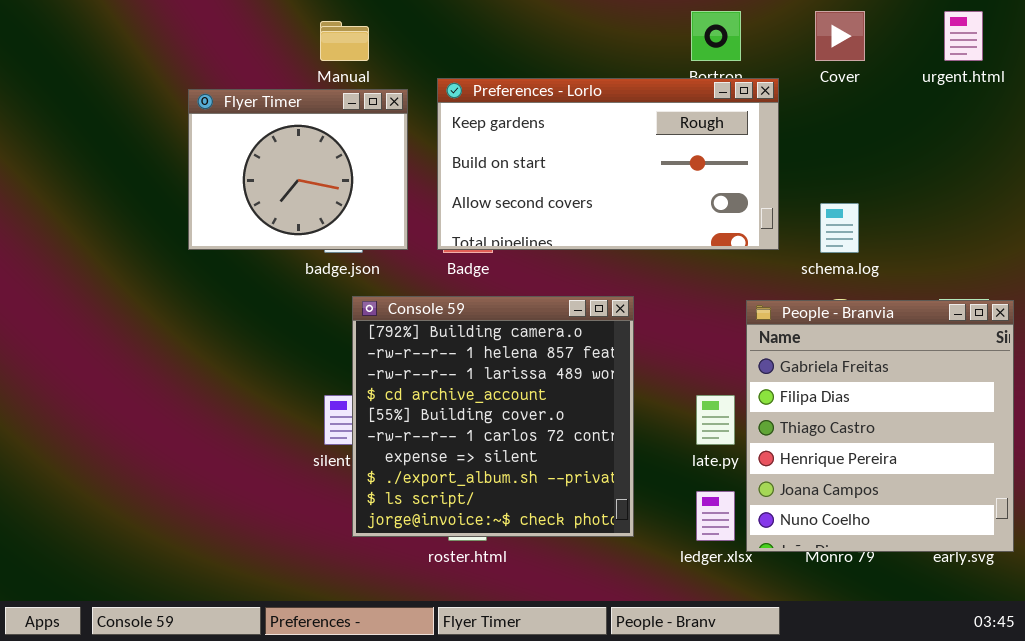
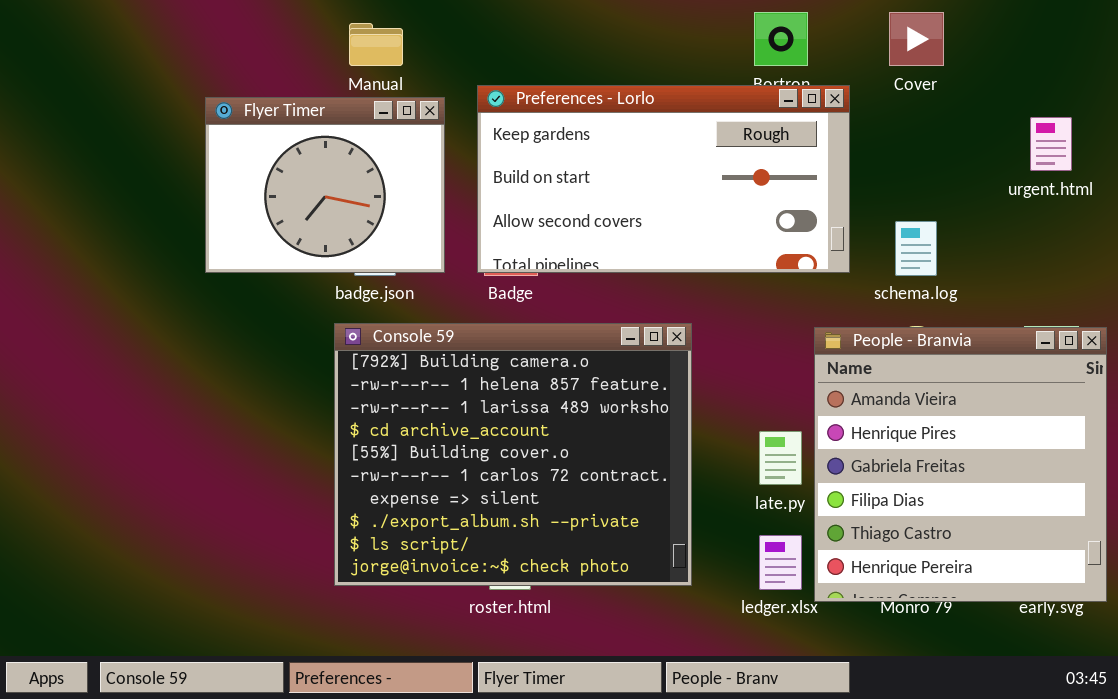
urgent.html: [944,11,983,61] -> [1030,117,1072,171], moved
Console 59: [352,296,634,537] -> [334,323,692,586], resized
People - Branvia: [746,300,1014,552] -> [814,327,1107,602], scrolled up 2 rows

